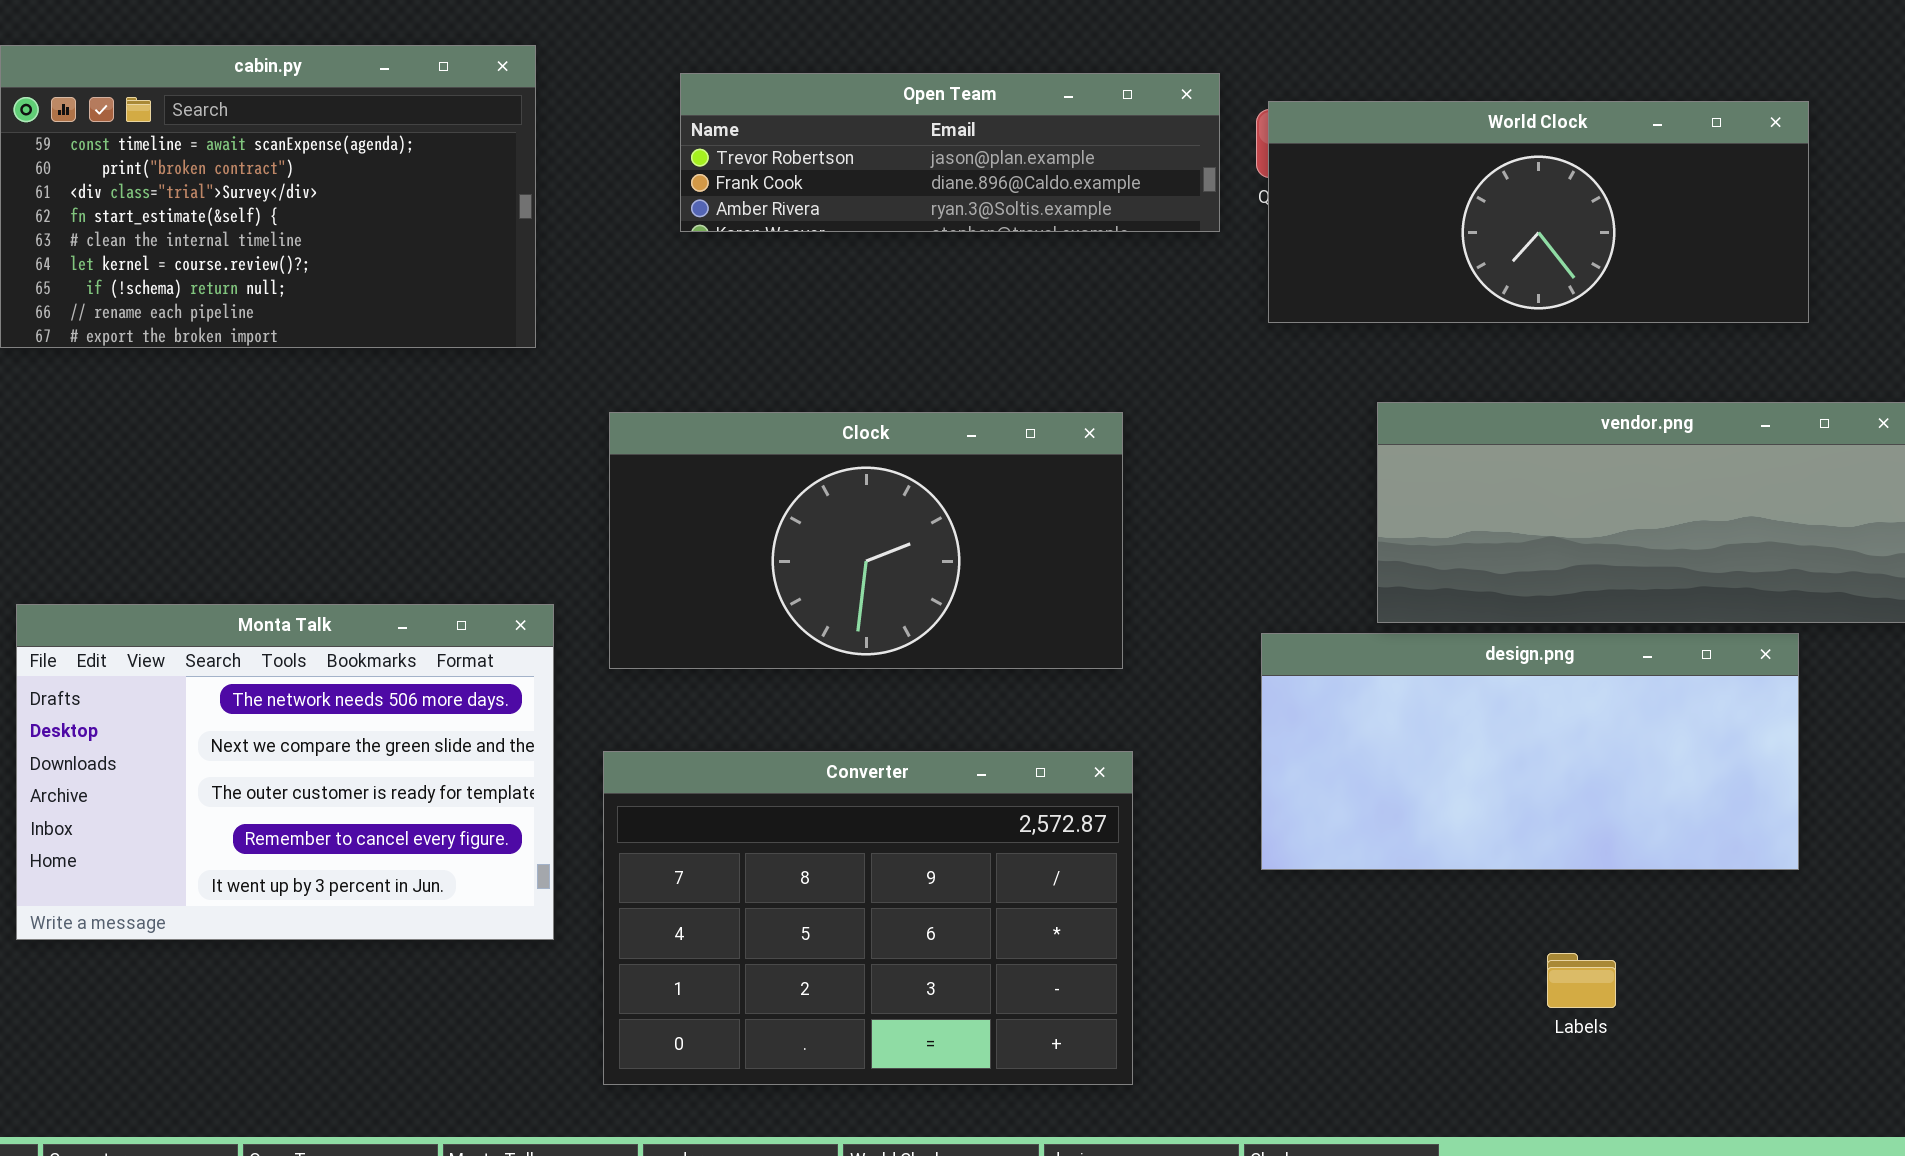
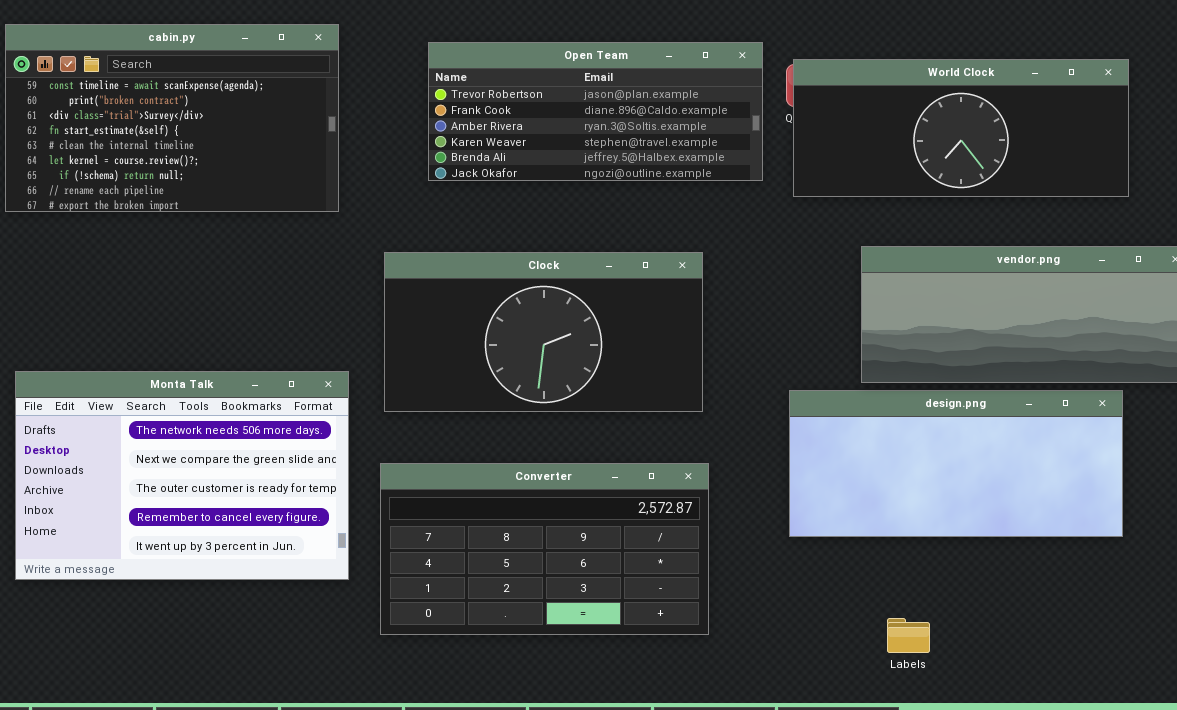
Open Team: [680,73,1220,232] -> [428,42,763,181], resized
Converter: [603,751,1133,1085] -> [380,463,709,635], resized
Labels: [1547,953,1616,1008] -> [887,618,930,653], moved

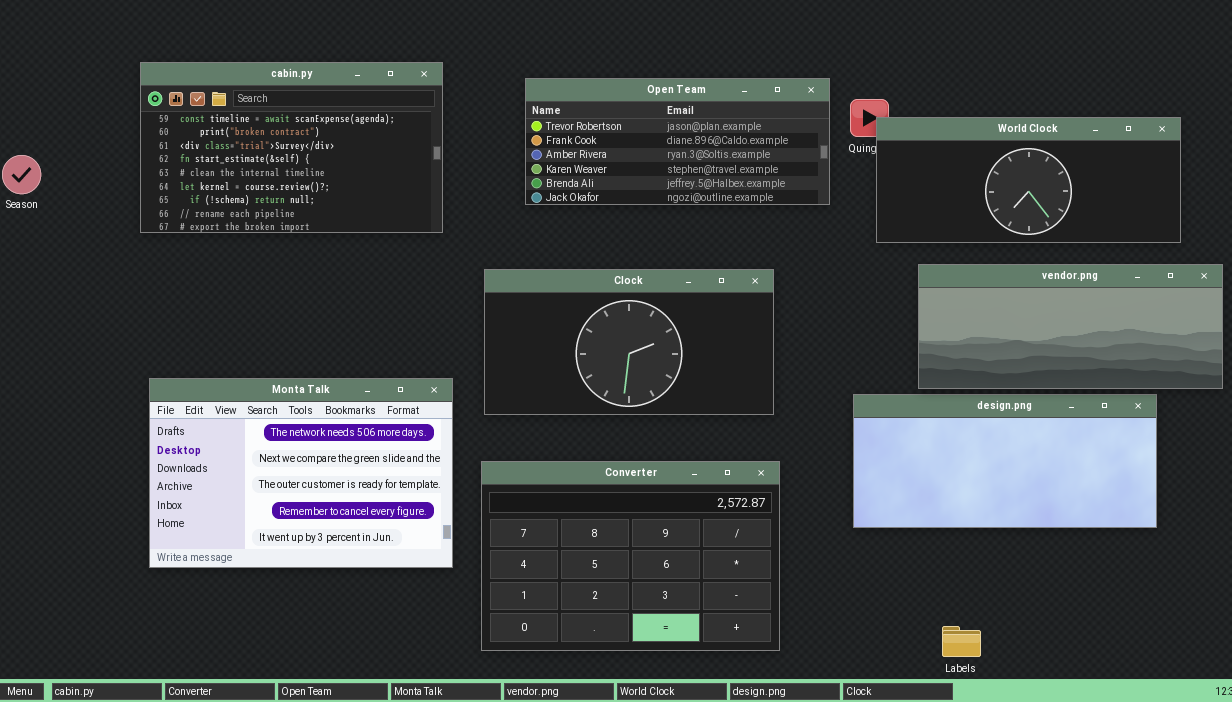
World Clock: [793,59,1129,197] -> [876,117,1181,243], moved
Converter: [380,463,709,635] -> [481,461,780,651], resized
Labels: [887,618,930,653] -> [942,626,981,657], moved

